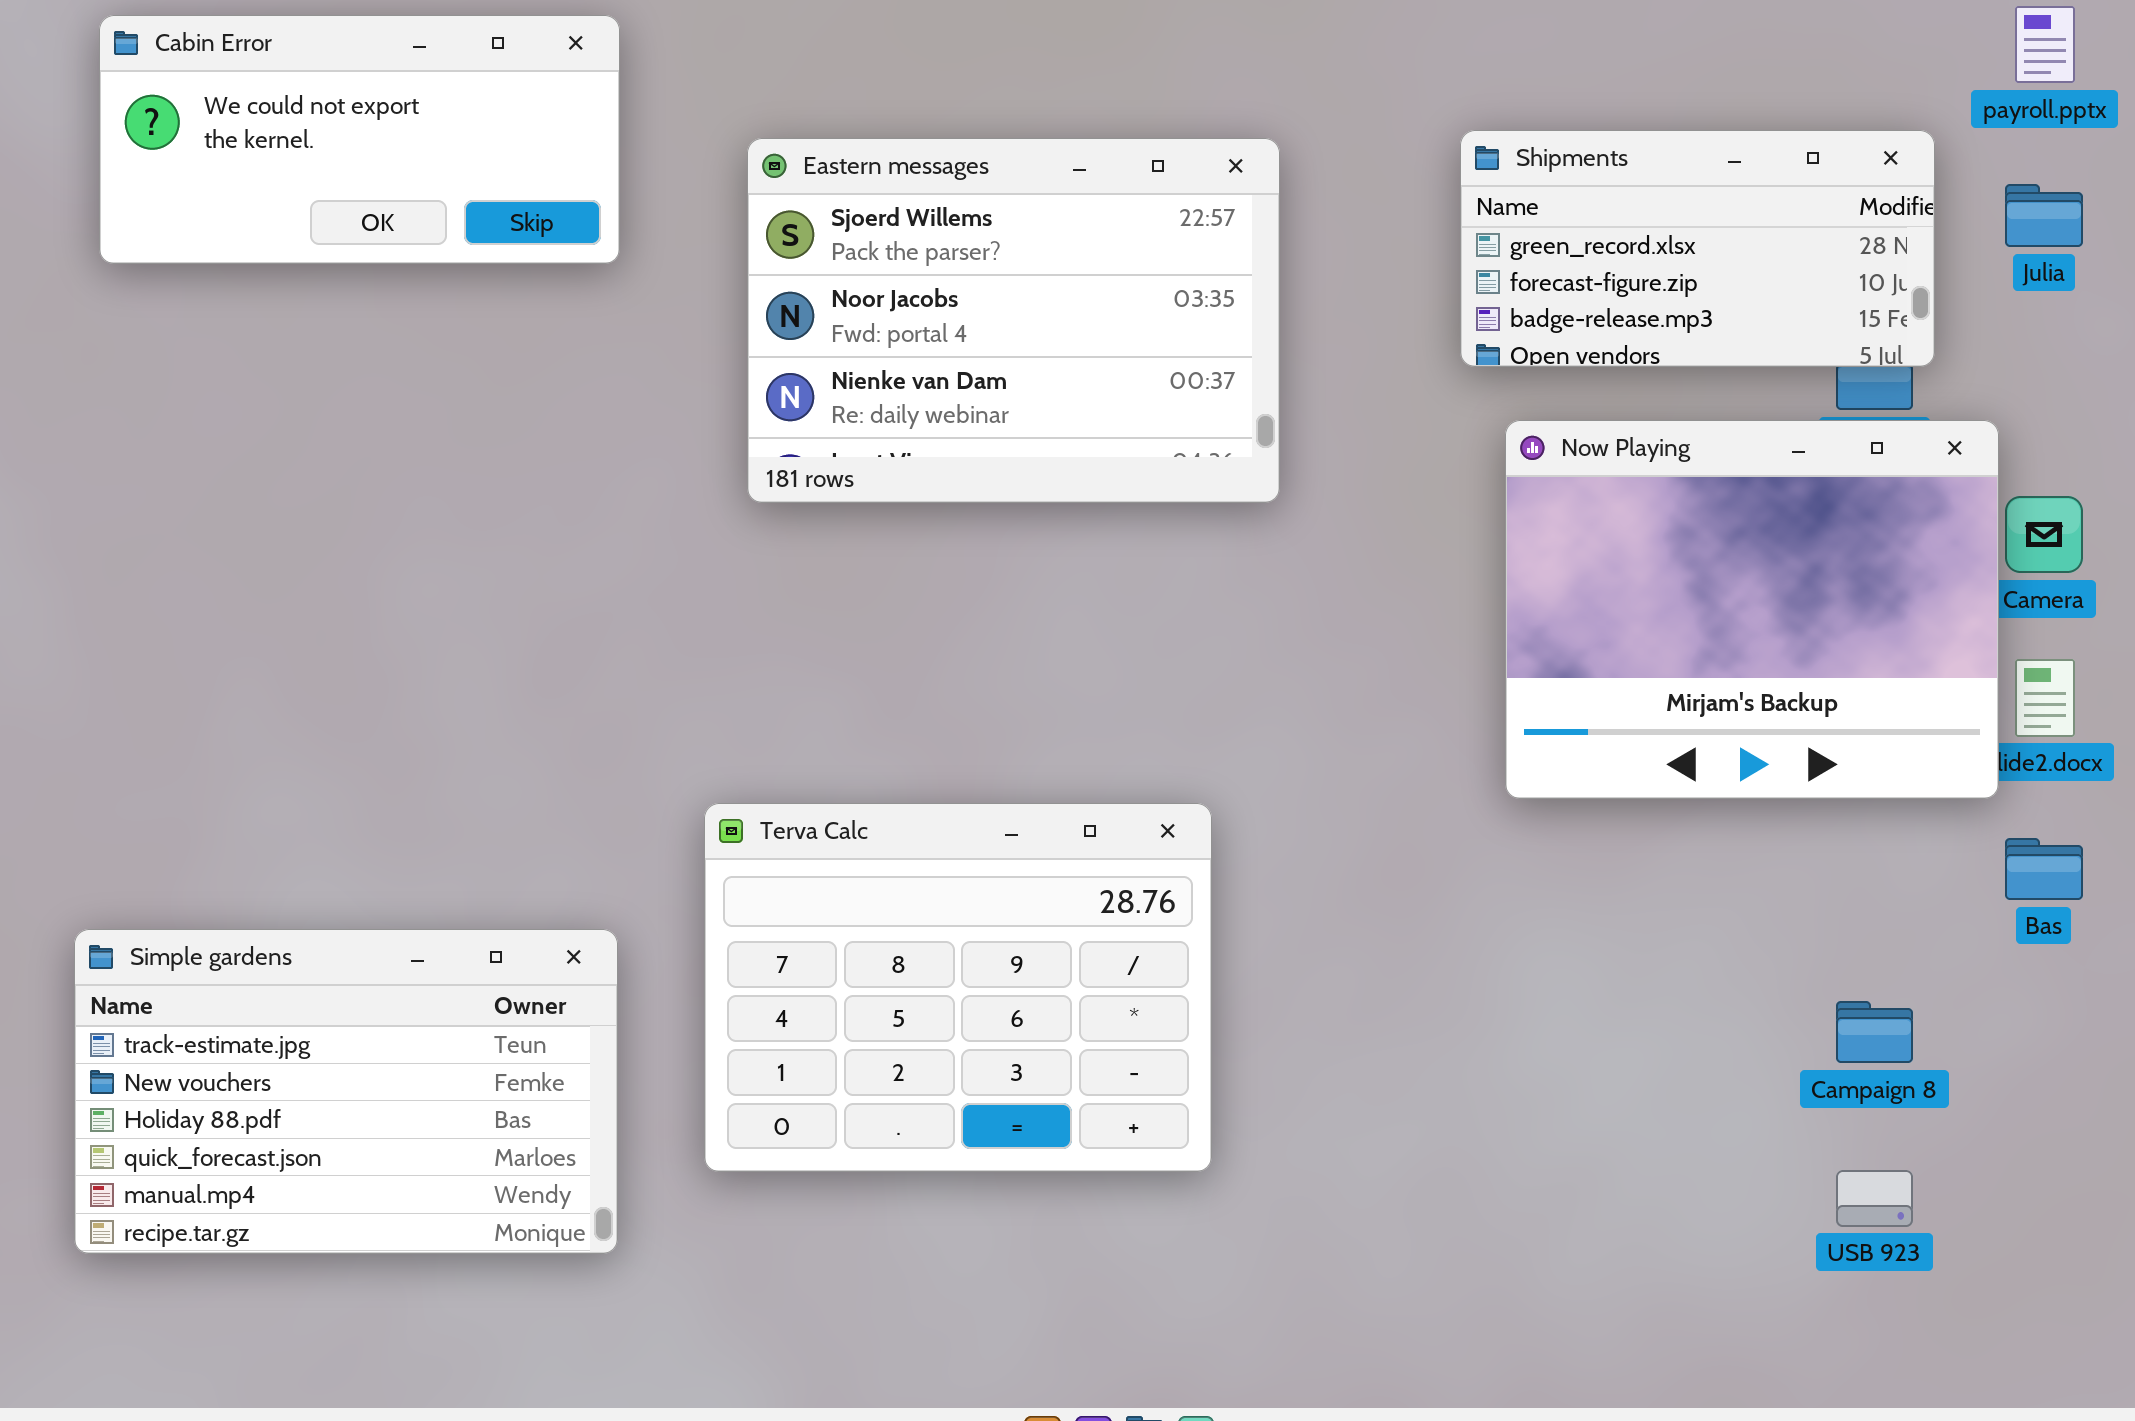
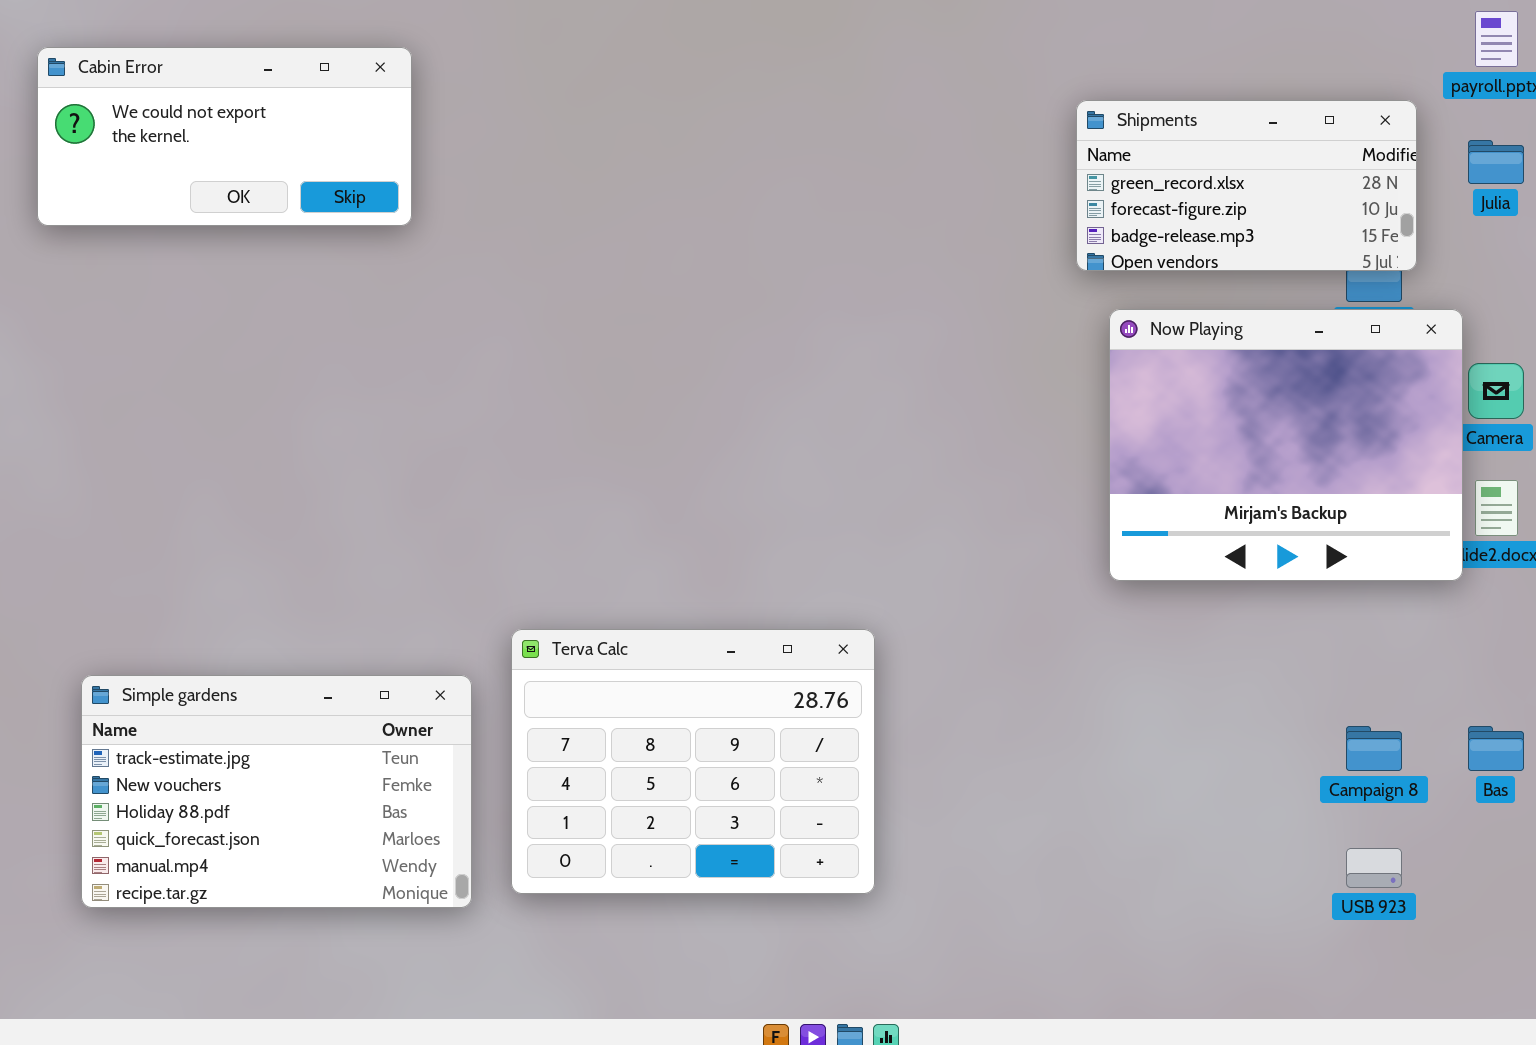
Cabin Error: [99,15,620,264] -> [37,47,412,226], moved
Eastern messages: [747,138,1280,503] -> none, closed
Terva Calc: [704,803,1212,1172] -> [511,629,875,894], moved
Bas: [2005,838,2083,900] -> [1468,726,1524,771], moved

